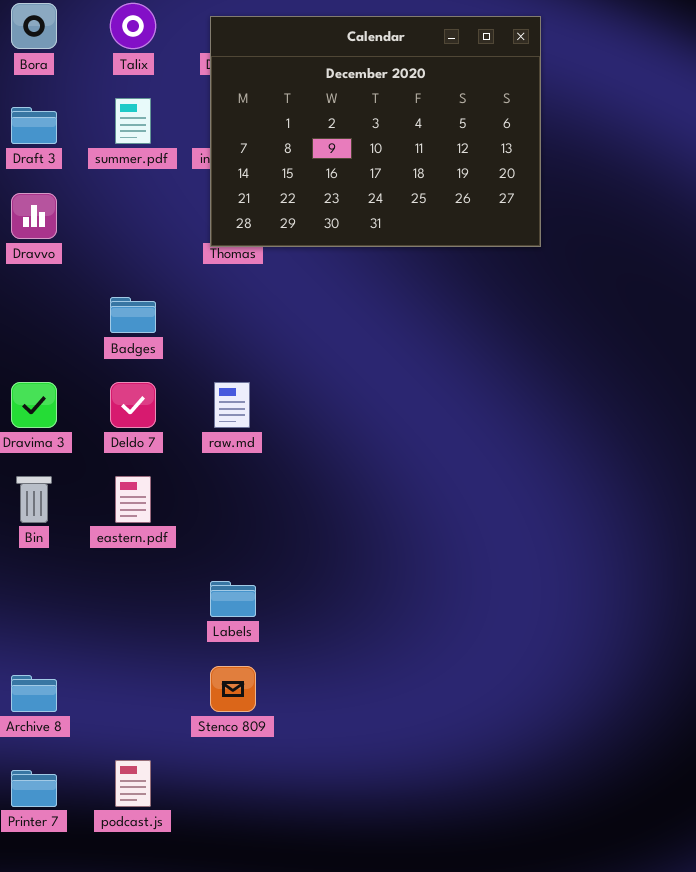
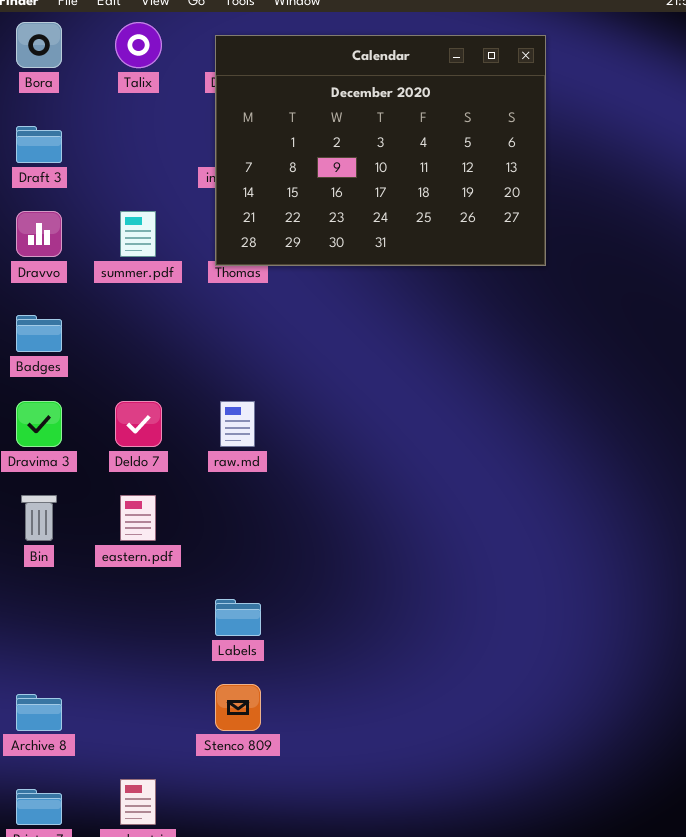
summer.pdf: [115,98,151,144] -> [120,211,156,257], moved
Badges: [110,297,156,333] -> [16,315,62,352], moved

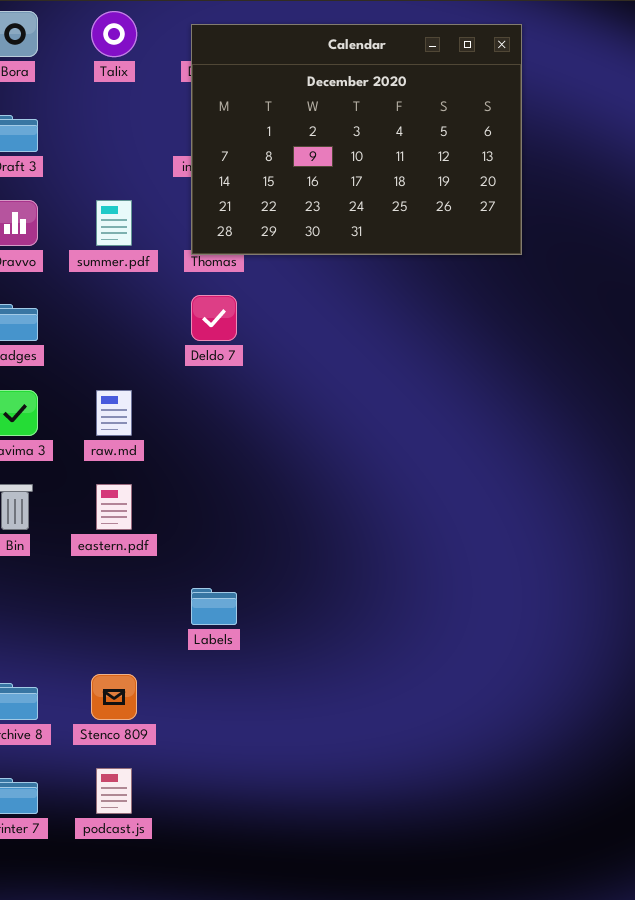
Deldo 7: [115,401,162,447] -> [191,295,237,341], moved
raw.md: [220,401,255,447] -> [96,390,132,436], moved
Stenco 809: [215,684,261,731] -> [91,674,137,720], moved

